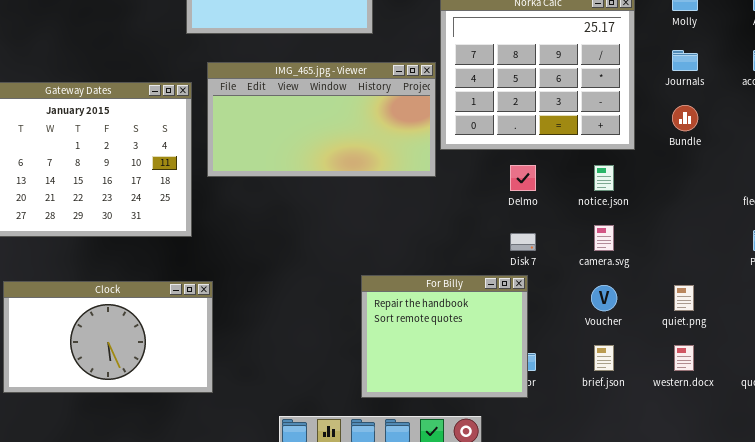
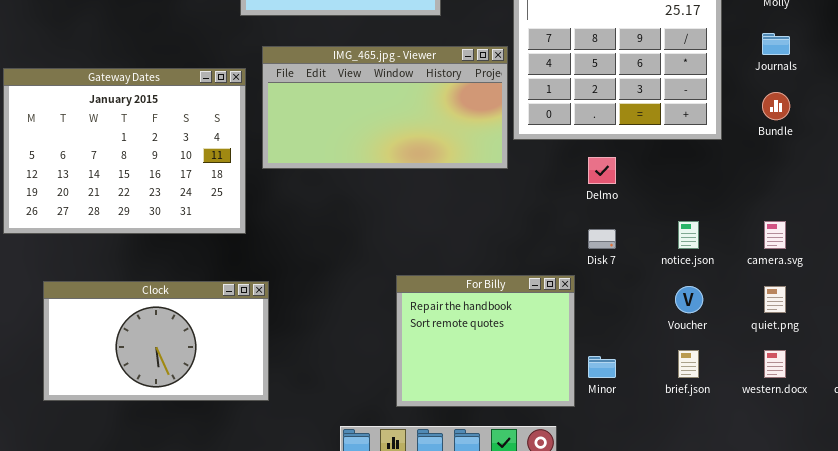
notice.json: [594,165,614,191] -> [678,221,699,249], moved
camera.svg: [594,225,614,251] -> [764,221,786,249], moved
For Billy: [361,275,528,398] -> [396,275,575,407], moved

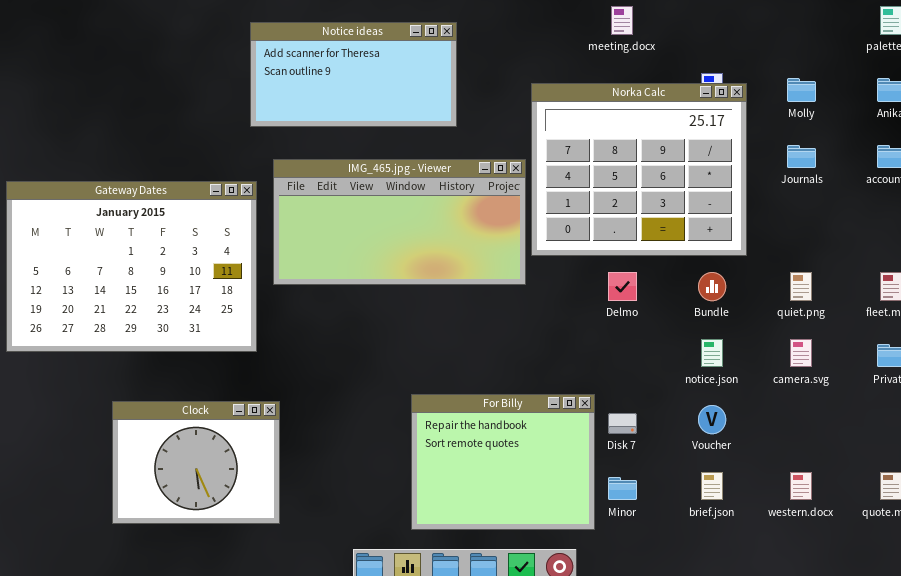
Bundle: [762,92,790,120] -> [698,272,726,301], moved
Disk 7: [588,229,616,249] -> [608,413,637,434], moved
Clock: [43,281,269,401] -> [112,401,280,524], resized
quiet.png: [764,286,786,313] -> [790,272,812,301], moved

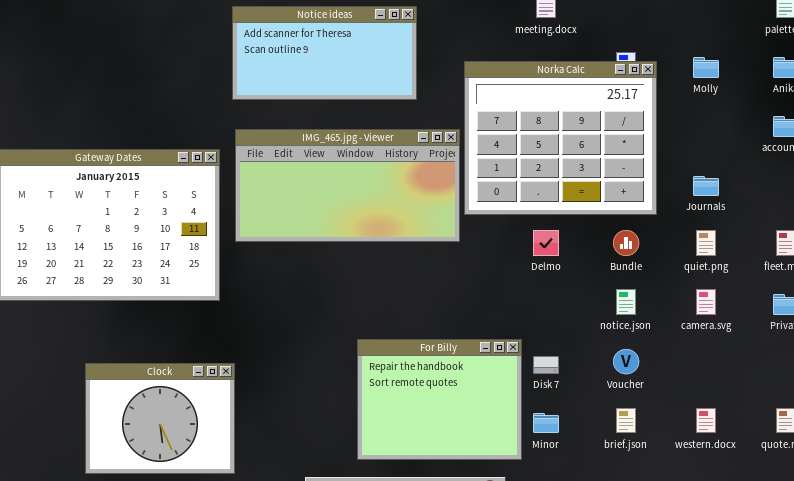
Notice ideas: [250,22,457,127] -> [232,6,417,100], moved
Journals: [787,145,816,168] -> [693,176,719,196], moved
Clock: [112,401,280,524] -> [85,363,235,474], moved

